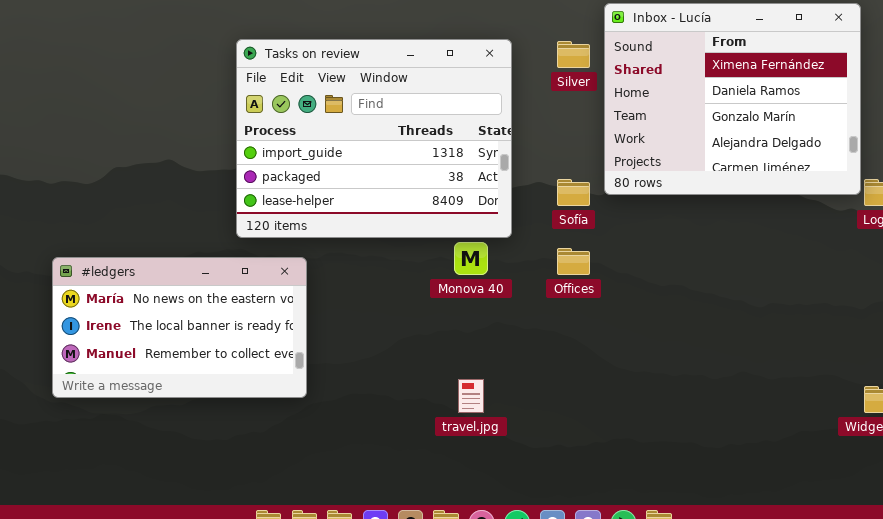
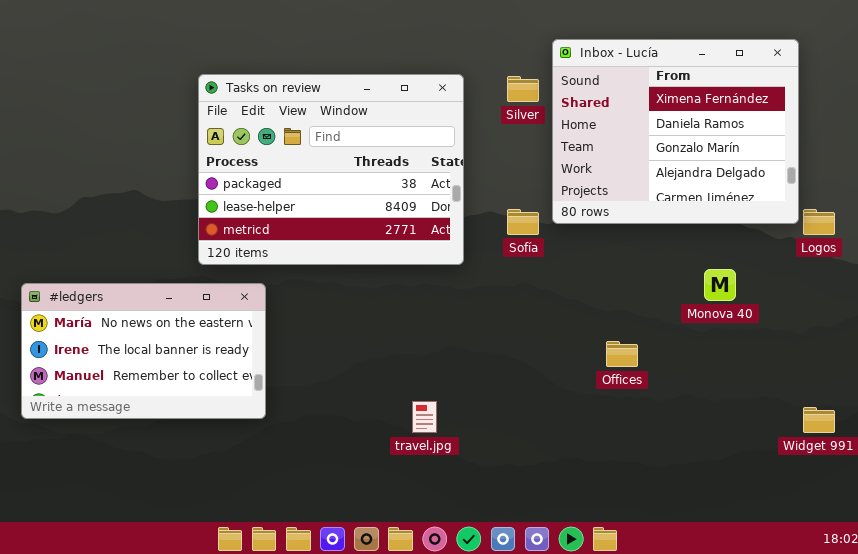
Tasks on review: [236,39,512,238] -> [198,74,464,265], scrolled down 1 row
Monova 40: [454,242,488,275] -> [704,269,736,301], moved
Offices: [557,248,590,275] -> [606,341,638,367], moved

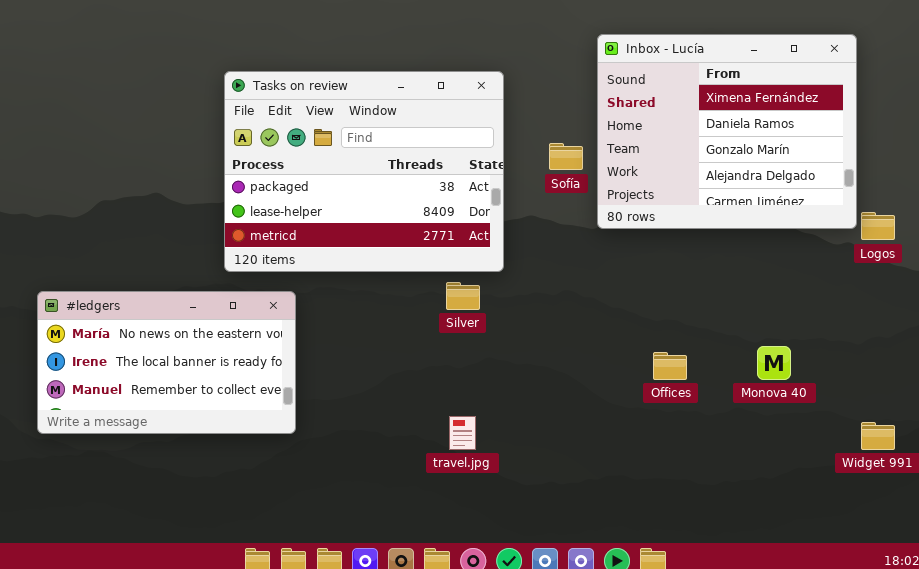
Silver: [507,76,539,102] -> [446,282,480,310], moved
Sofía: [507,209,539,235] -> [549,143,583,170], moved
Monova 40: [704,269,736,301] -> [757,346,791,380], moved

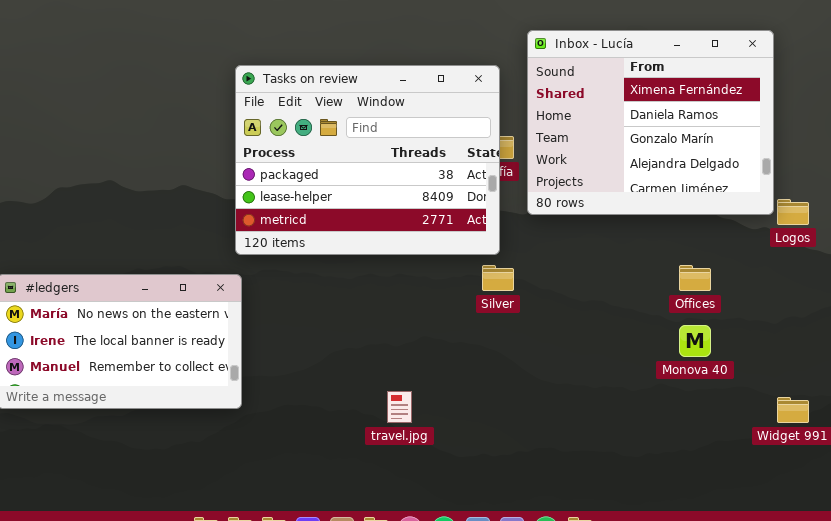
Tasks on review: [224,71,504,272] -> [235,65,500,255], moved
Silver: [446,282,480,310] -> [482,265,514,291], moved
Offices: [653,352,687,380] -> [679,265,711,291], moved

